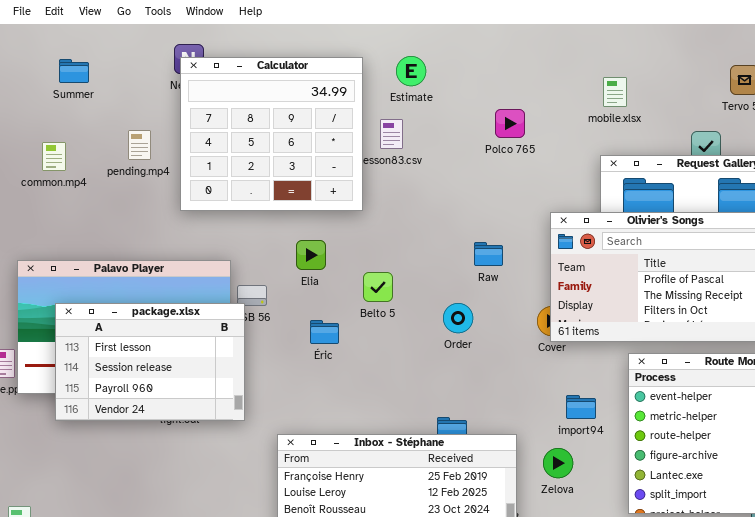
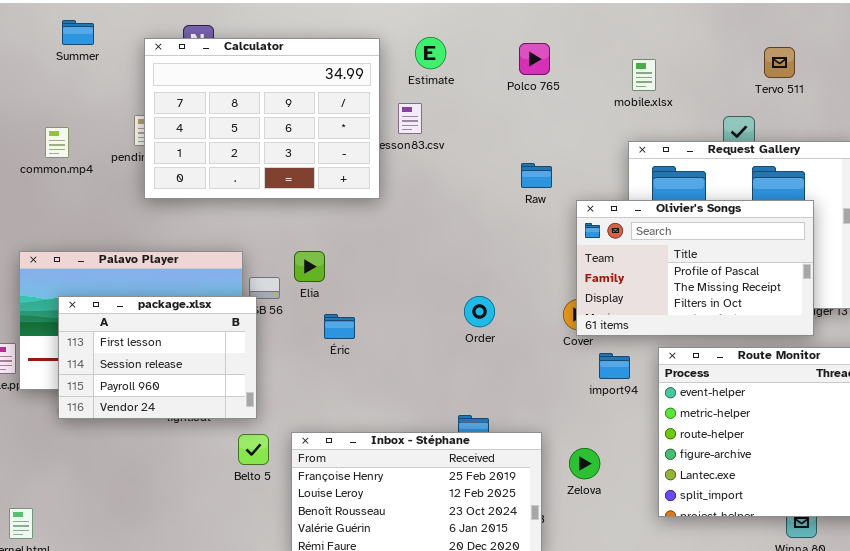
Calculator: [180,57,363,211] -> [144,38,380,199], resized
Summer: [59,59,89,83] -> [62,20,94,45], moved
Polco 765: [495,109,525,138] -> [519,43,550,75], moved
Elia: [296,240,326,270] -> [294,251,325,282], moved
Raw: [474,242,503,266] -> [521,163,552,188], moved
Belto 5: [363,272,393,302] -> [238,434,269,465], moved
import94: [566,395,596,419] -> [599,353,630,379], moved

